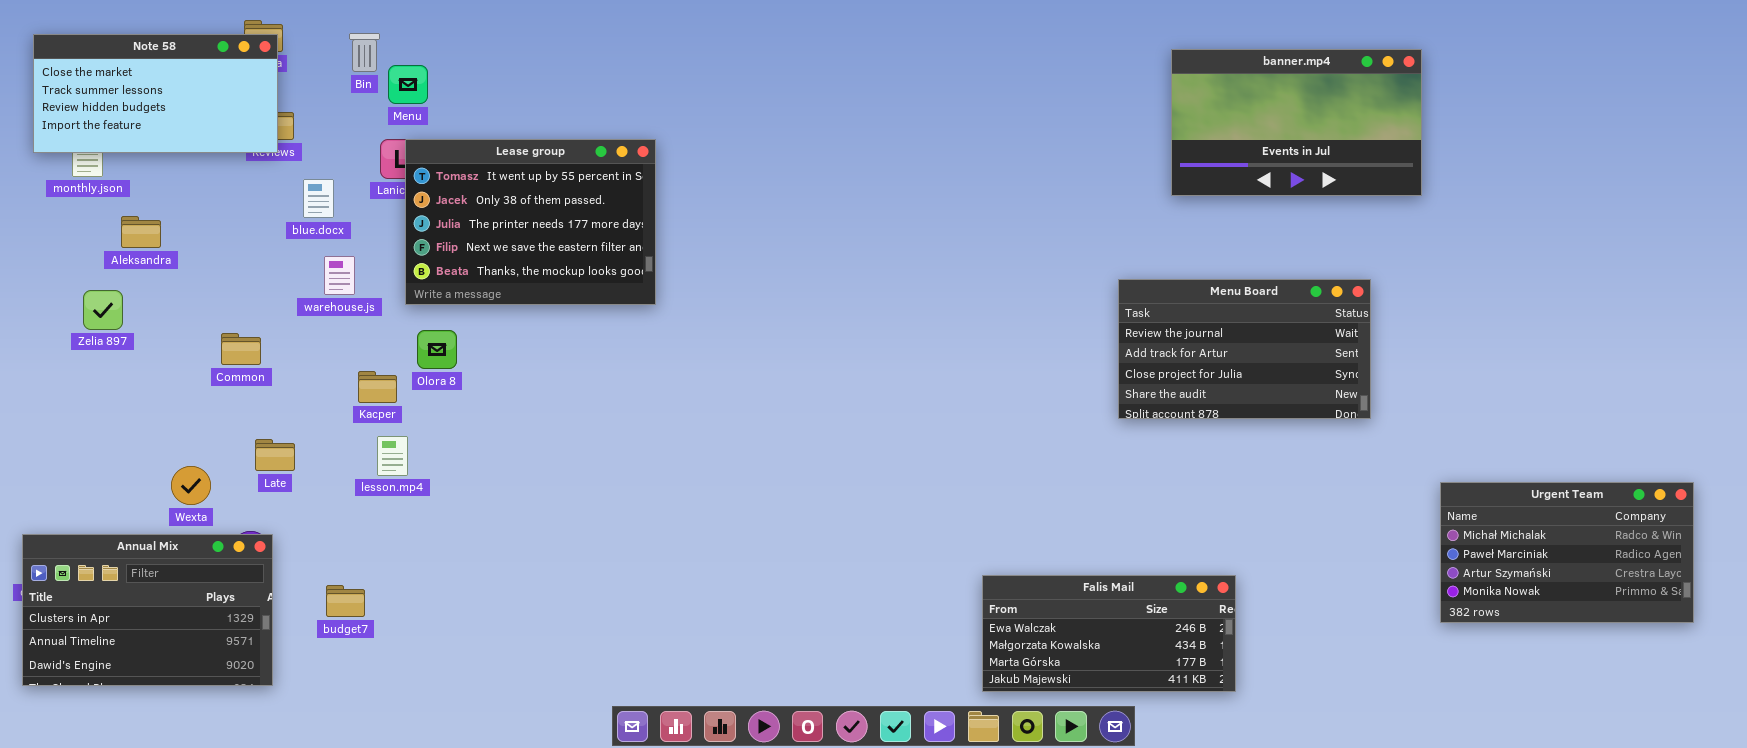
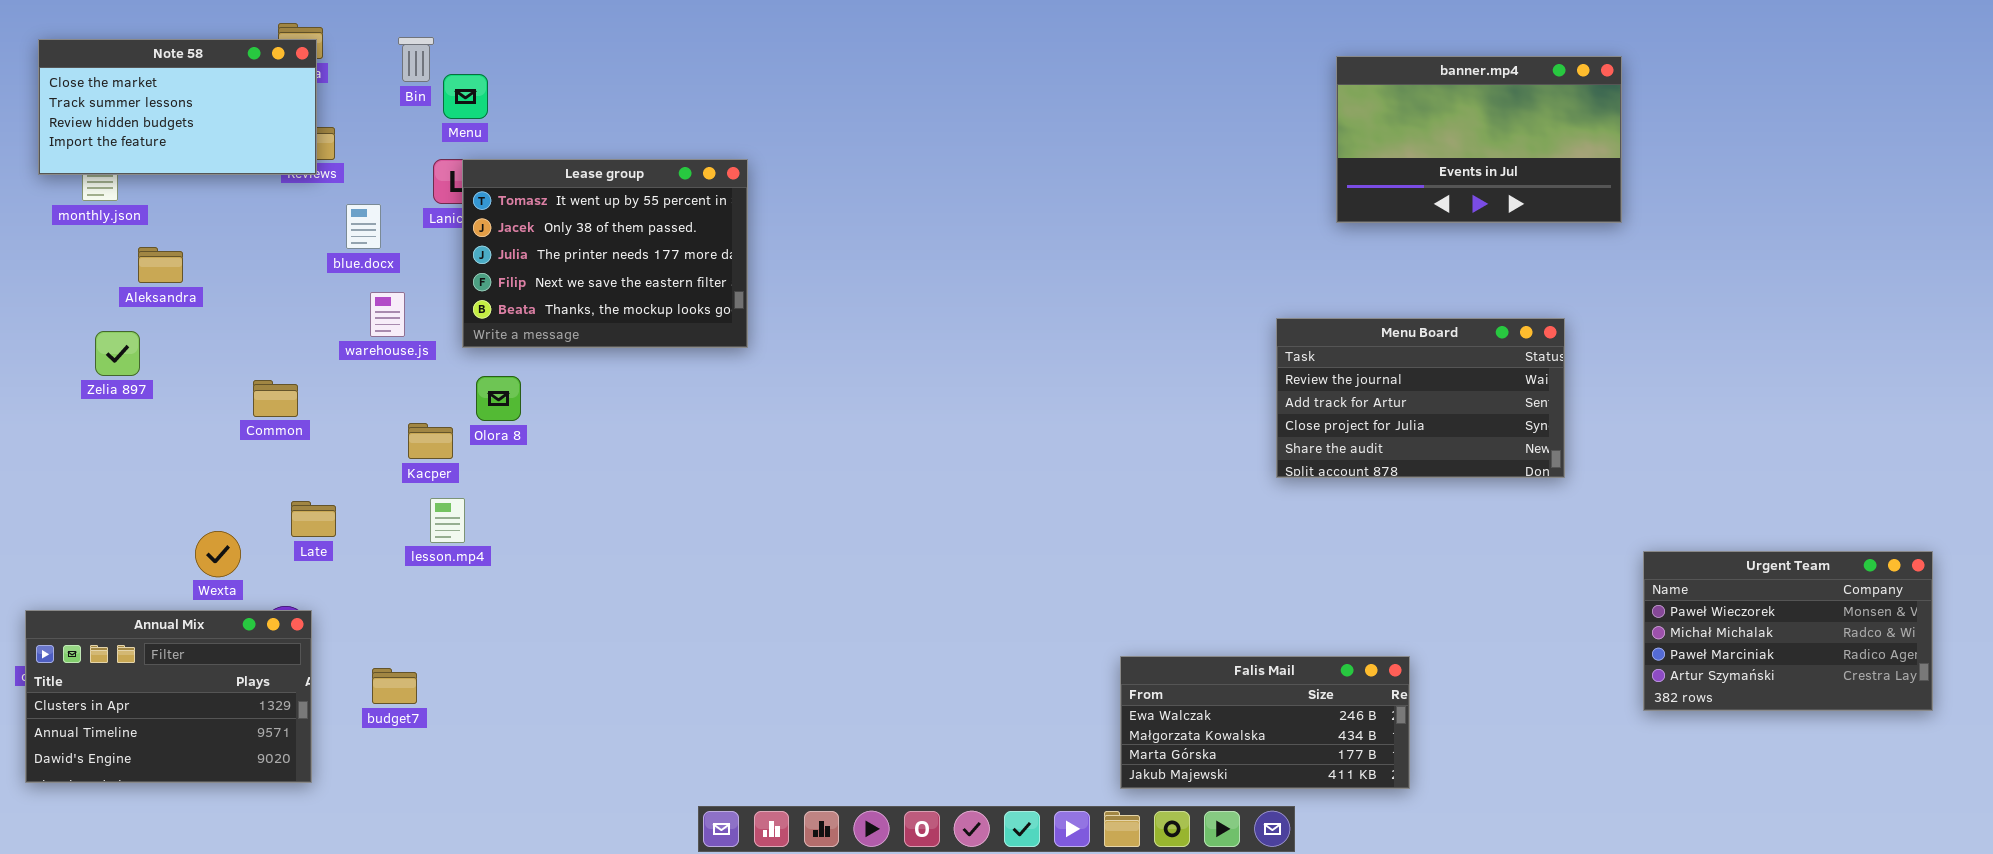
Urgent Team: [1440,482,1694,623] -> [1643,551,1933,711], scrolled up 1 row

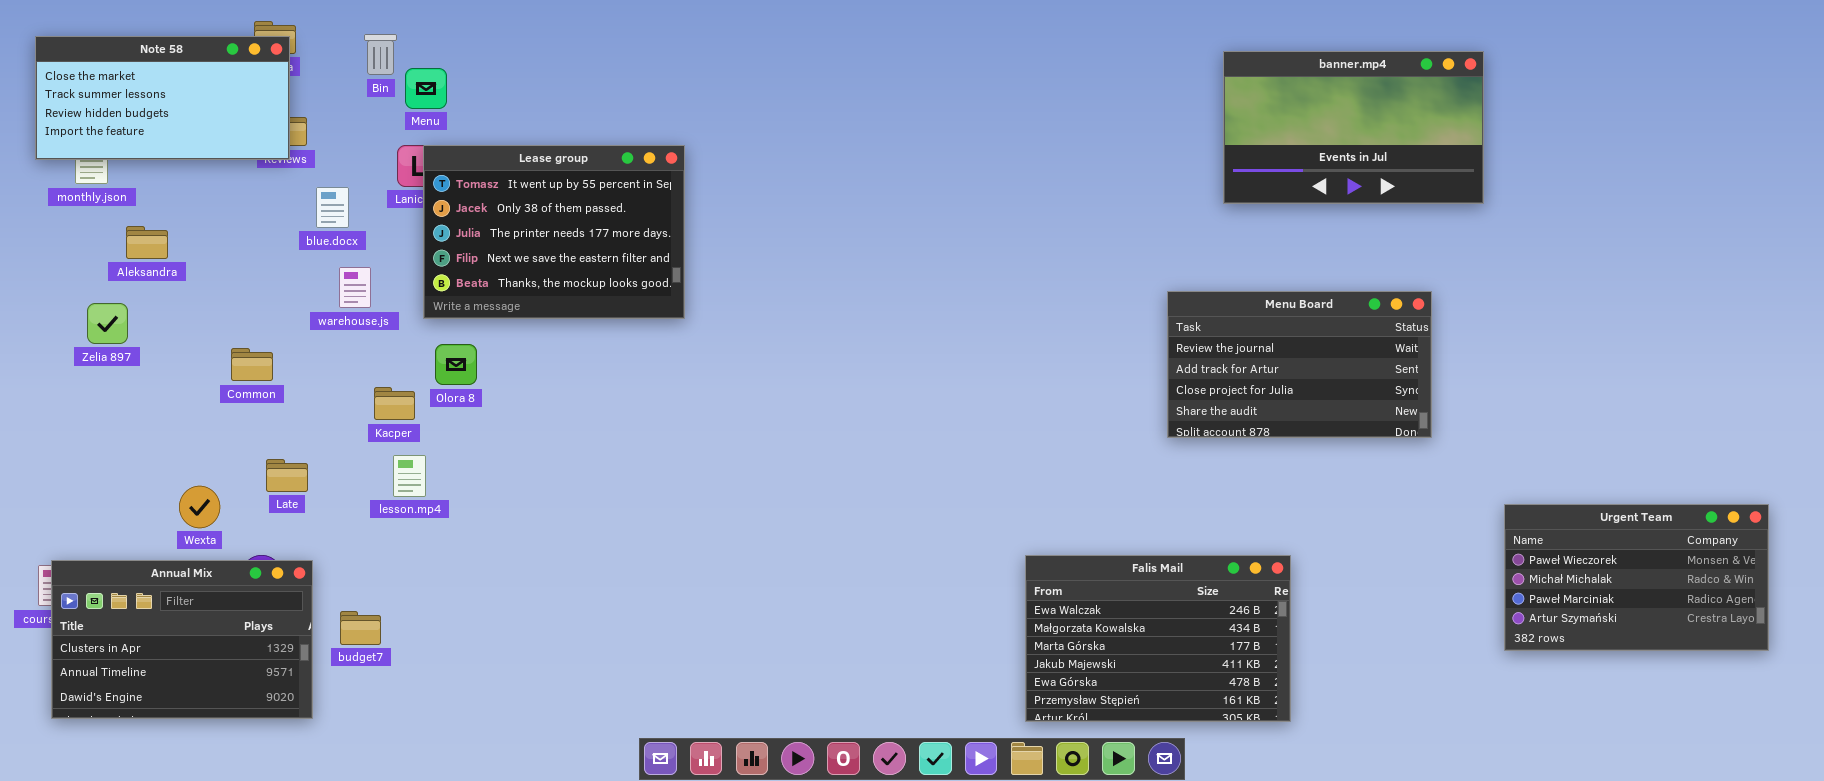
Annual Mix: [25,610,312,783] -> [51,560,313,719], moved
Falis Mail: [1120,656,1410,789] -> [1025,555,1291,722], resized

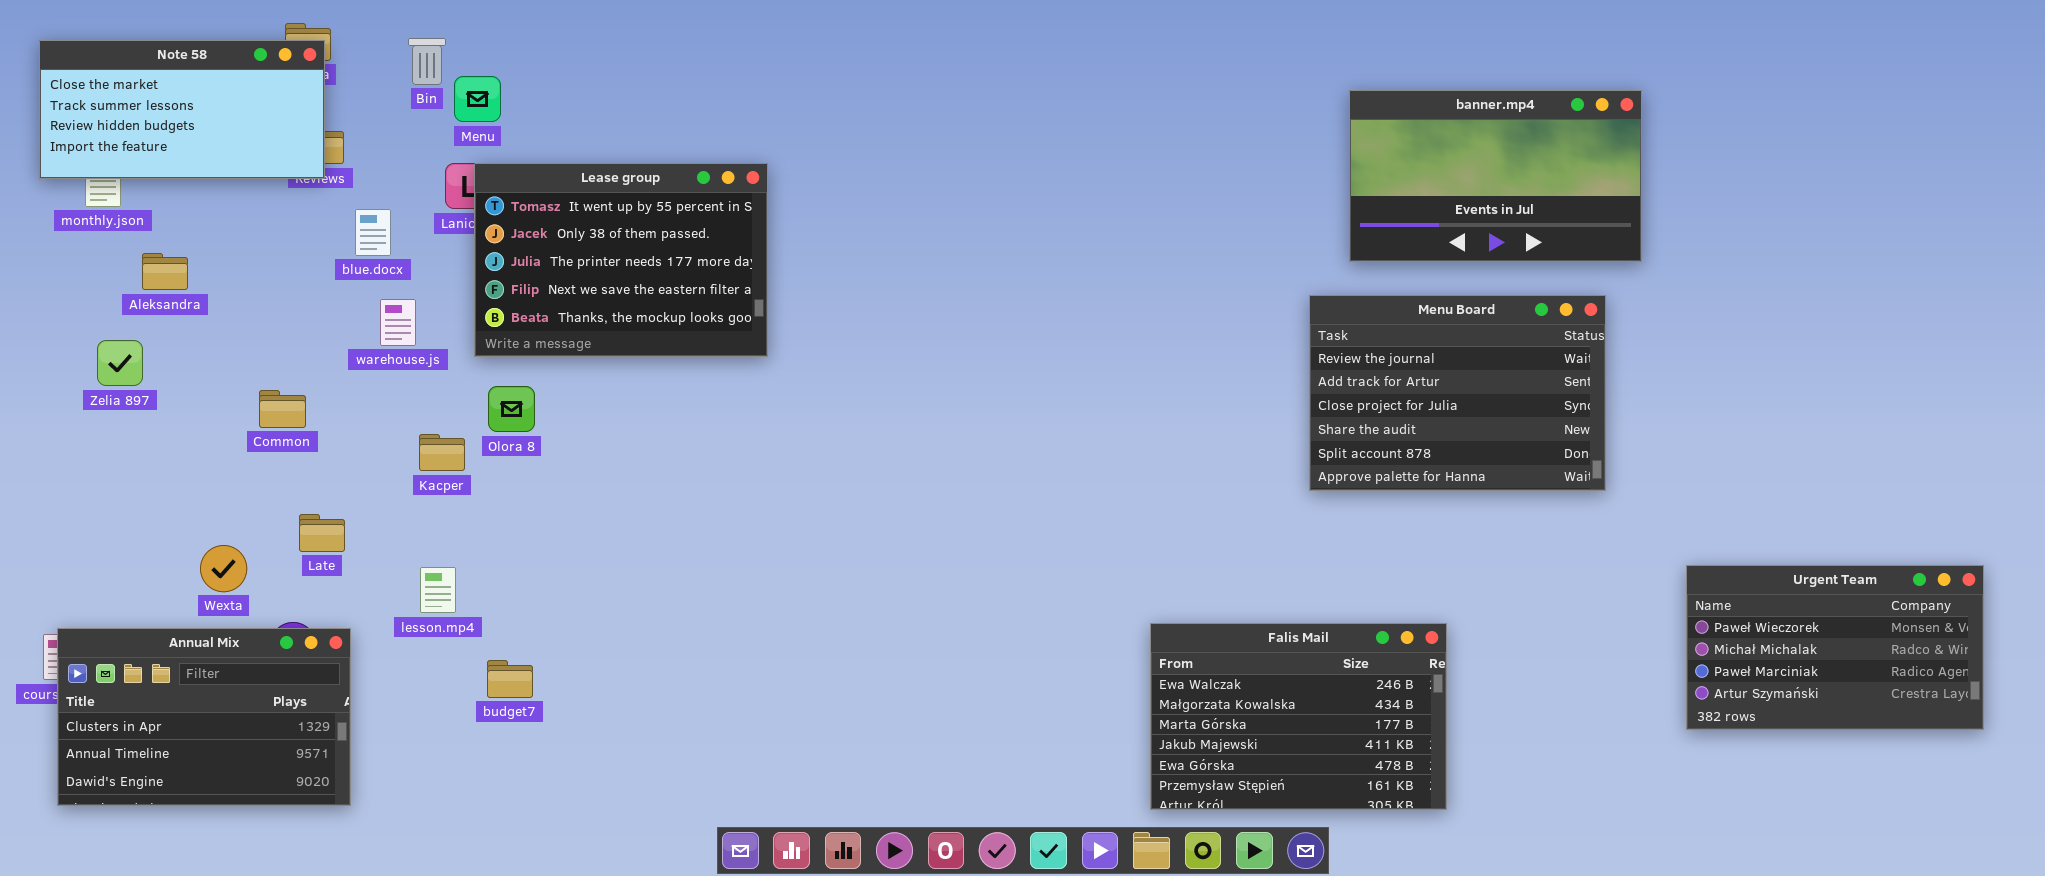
banner.mp4: [1223,51,1484,204] -> [1349,90,1642,262], moved
Menu Board: [1167,291,1432,438] -> [1309,295,1606,491], resized
lesson.mp4: [393,455,426,497] -> [420,567,456,613], moved
budget7: [340,611,381,645] -> [487,660,533,698], moved

